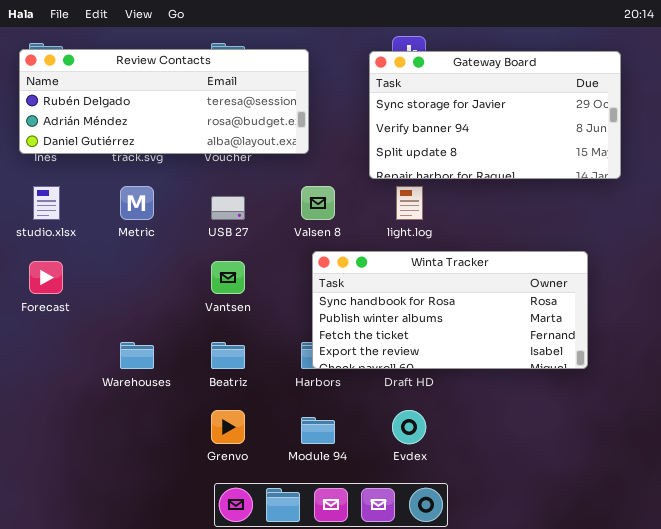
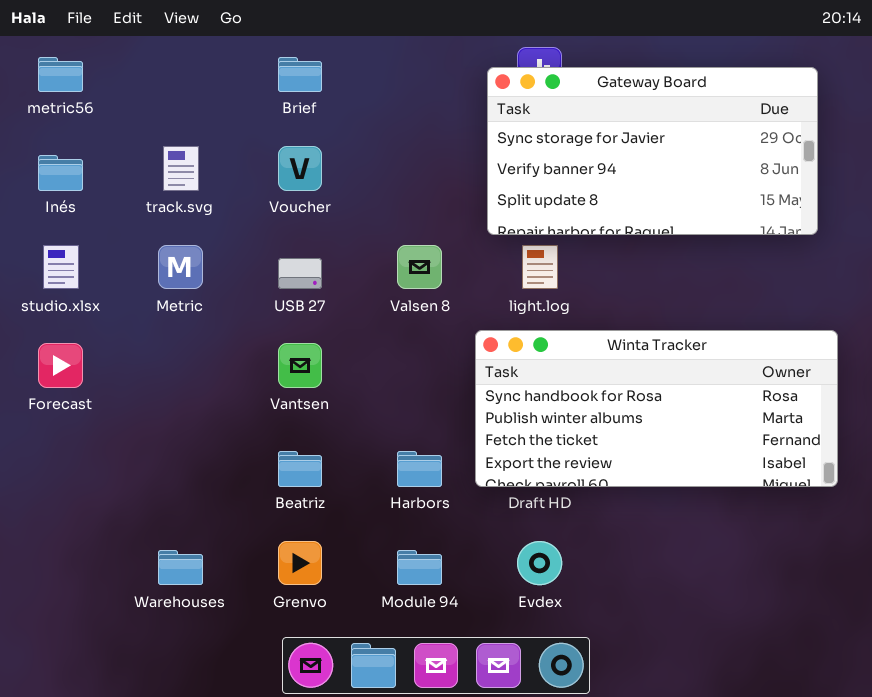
Review Contacts: [19,49,309,154] -> none, closed
Winta Tracker: [312,251,588,369] -> [475,330,838,487], moved
Warehouses: [120,342,154,369] -> [158,550,203,585], moved

